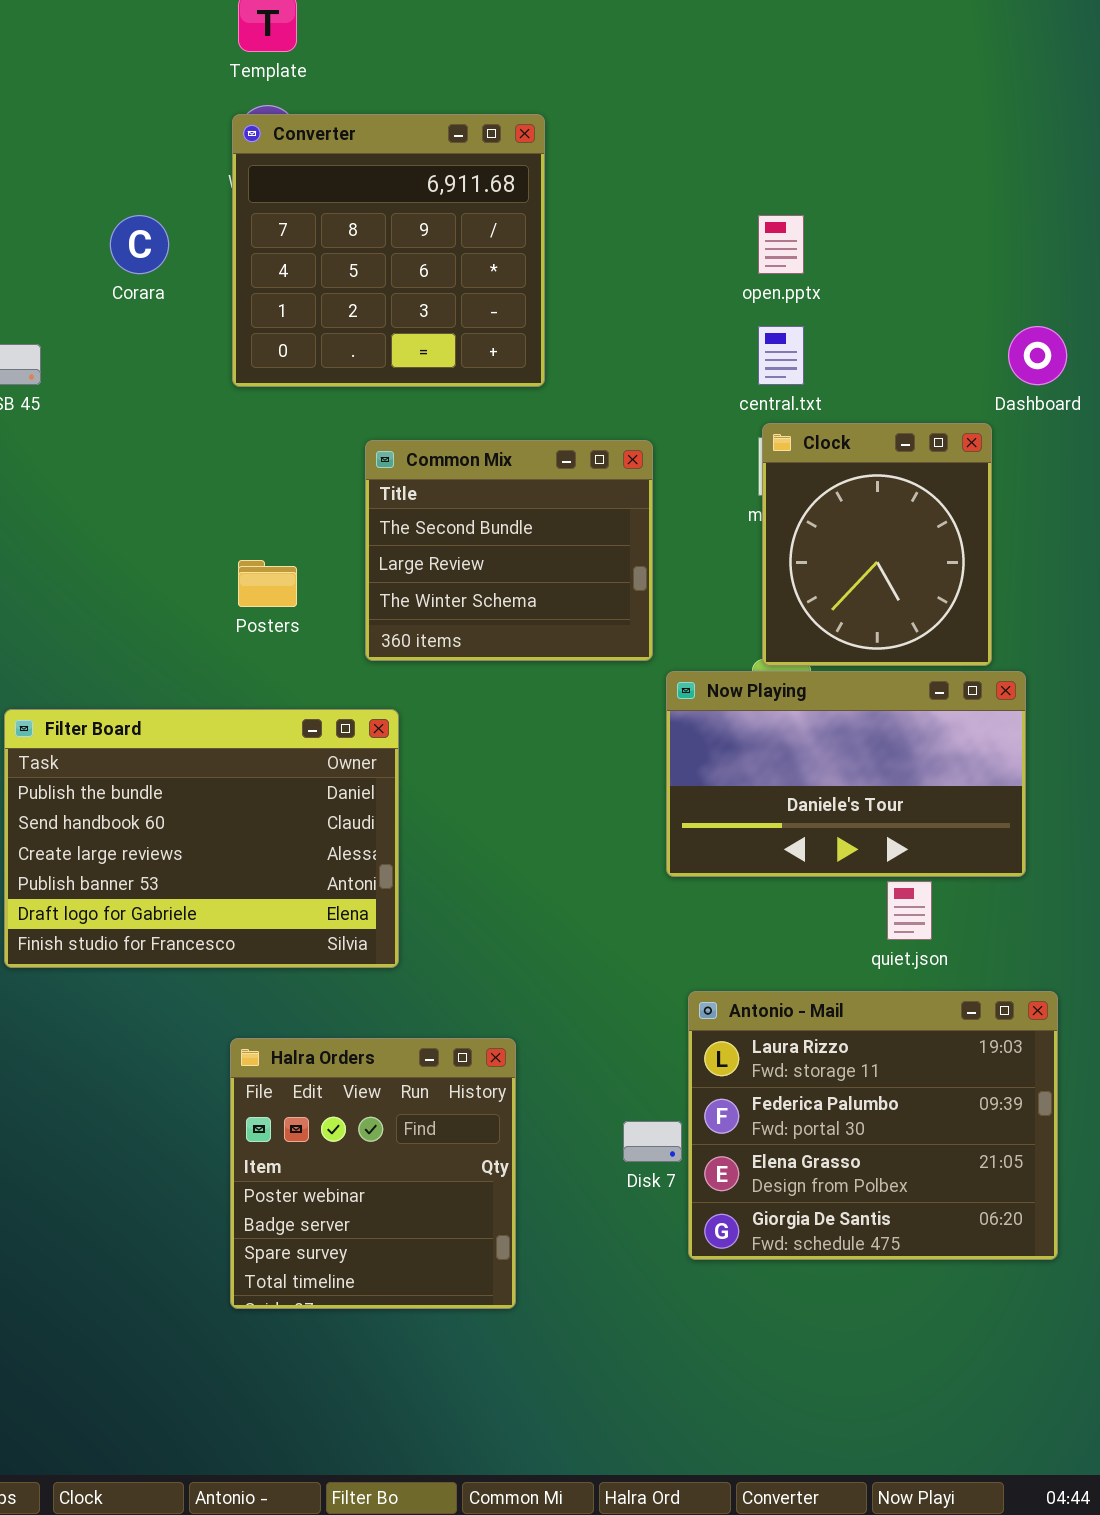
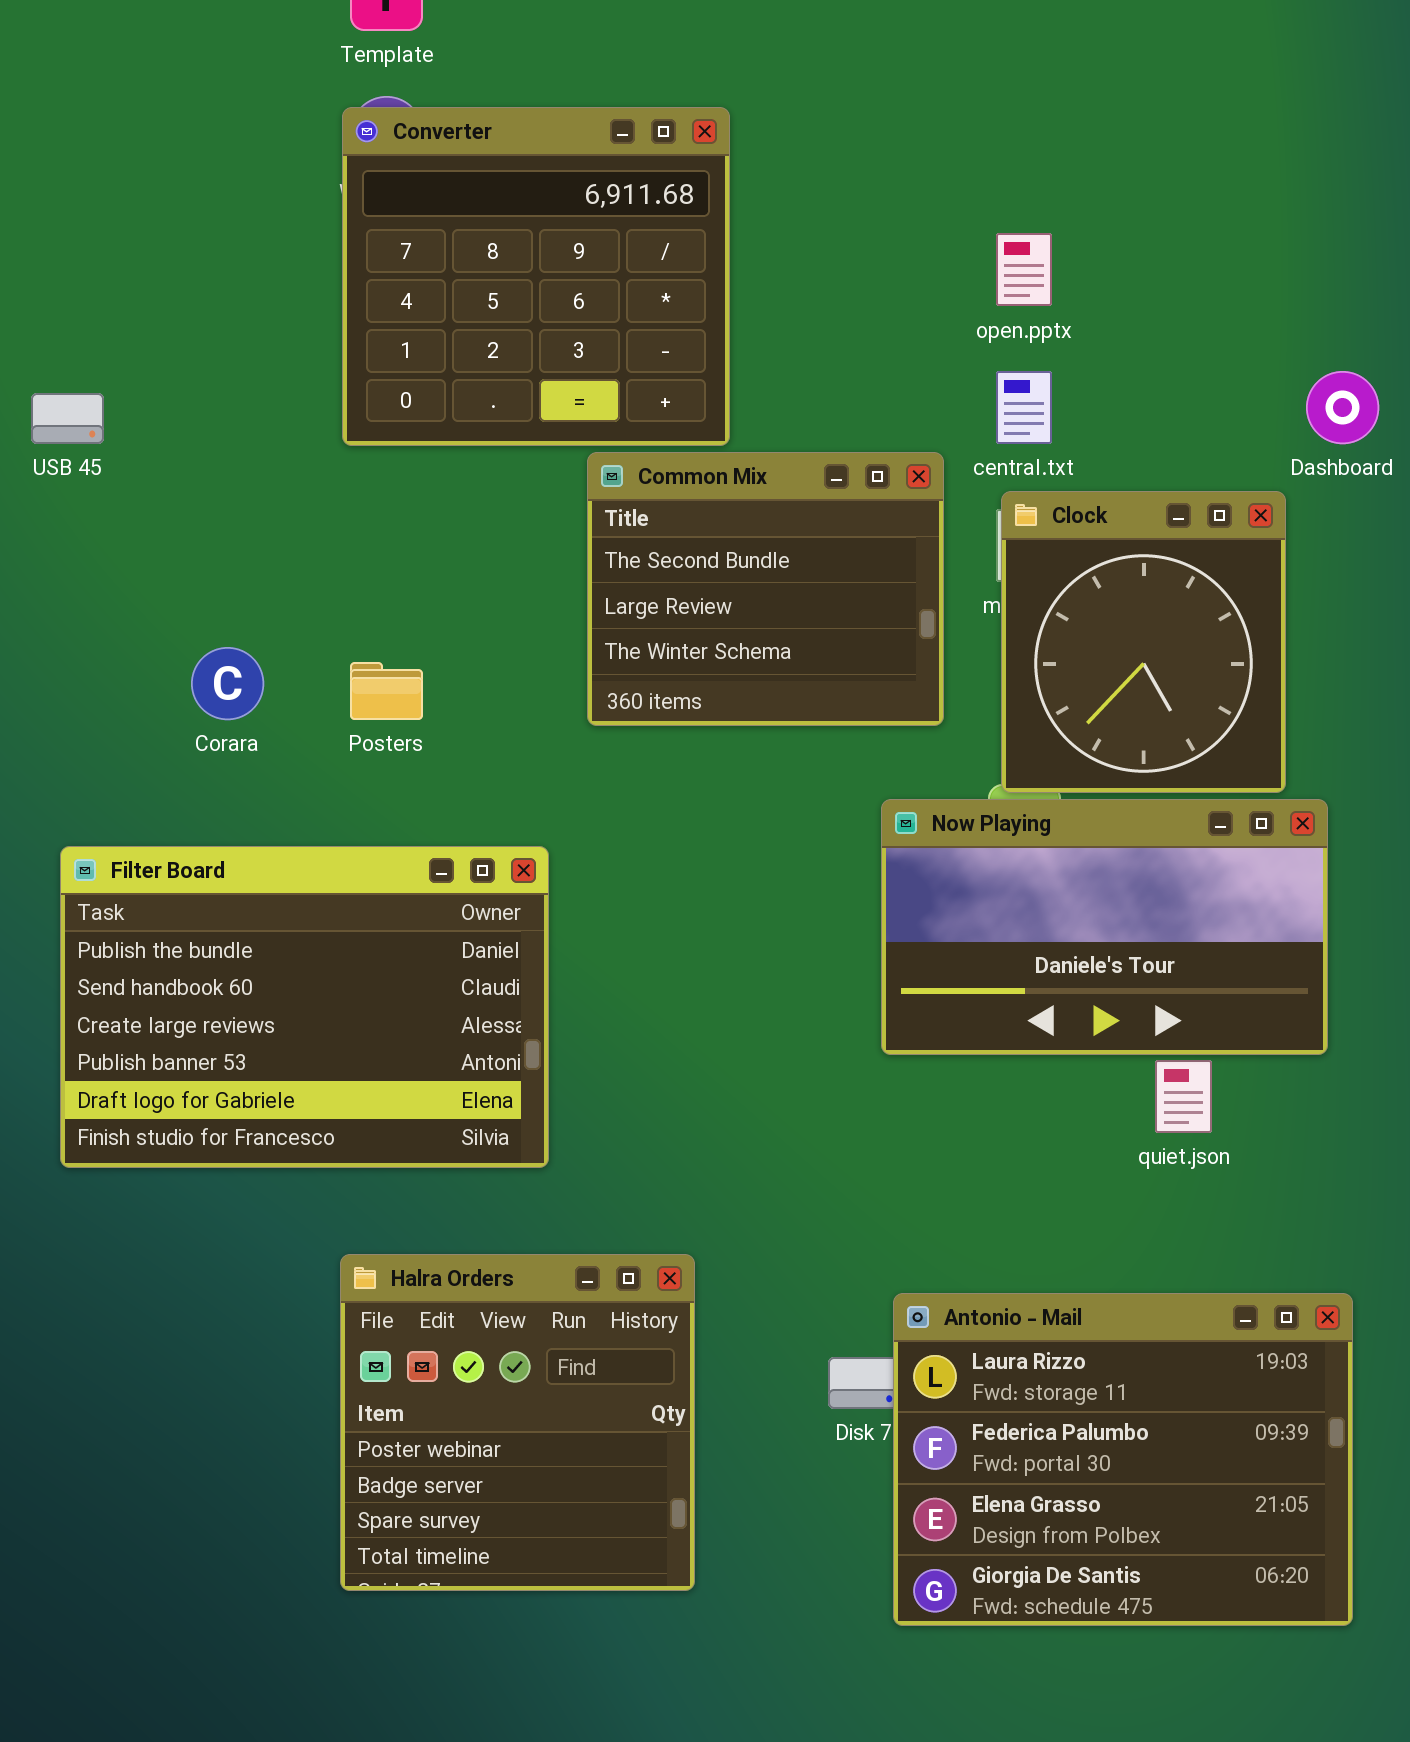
Corara: [110,215,169,274] -> [191,647,264,720], moved
Common Mix: [365,440,653,661] -> [587,452,944,726], moved
Antonio - Mail: [688,991,1058,1260] -> [893,1293,1353,1626], moved

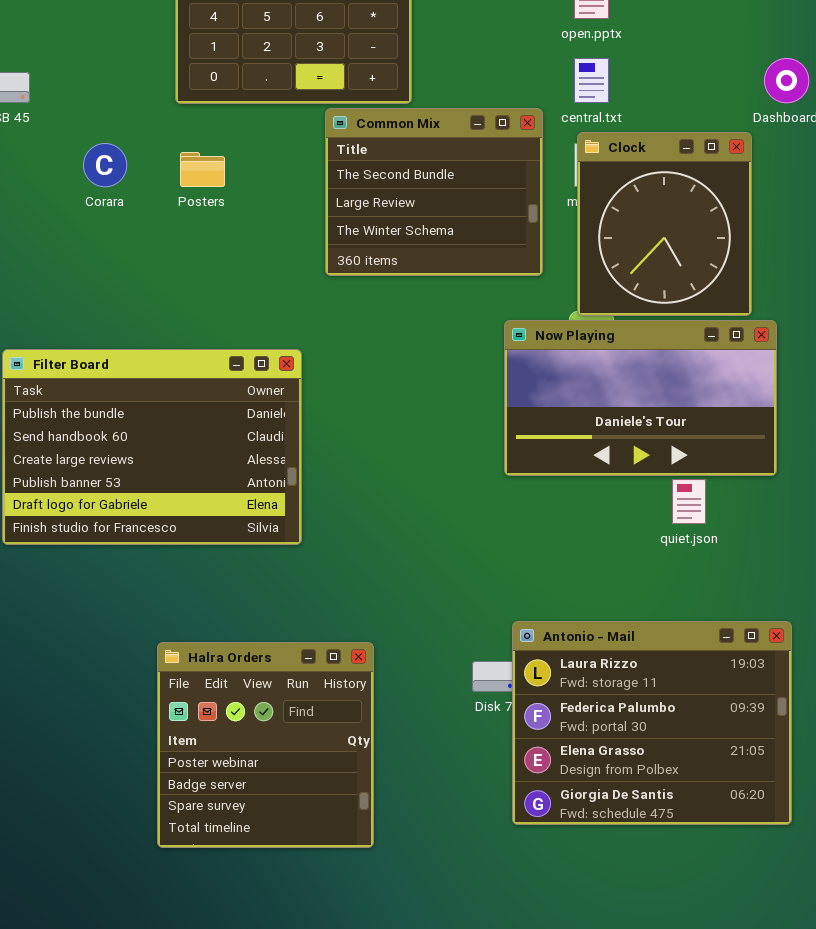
Corara: [191,647,264,720] -> [83,143,127,187], moved
Posters: [350,662,423,720] -> [180,152,225,187], moved
Halra Orders: [340,1254,695,1591] -> [157,642,374,848], moved

